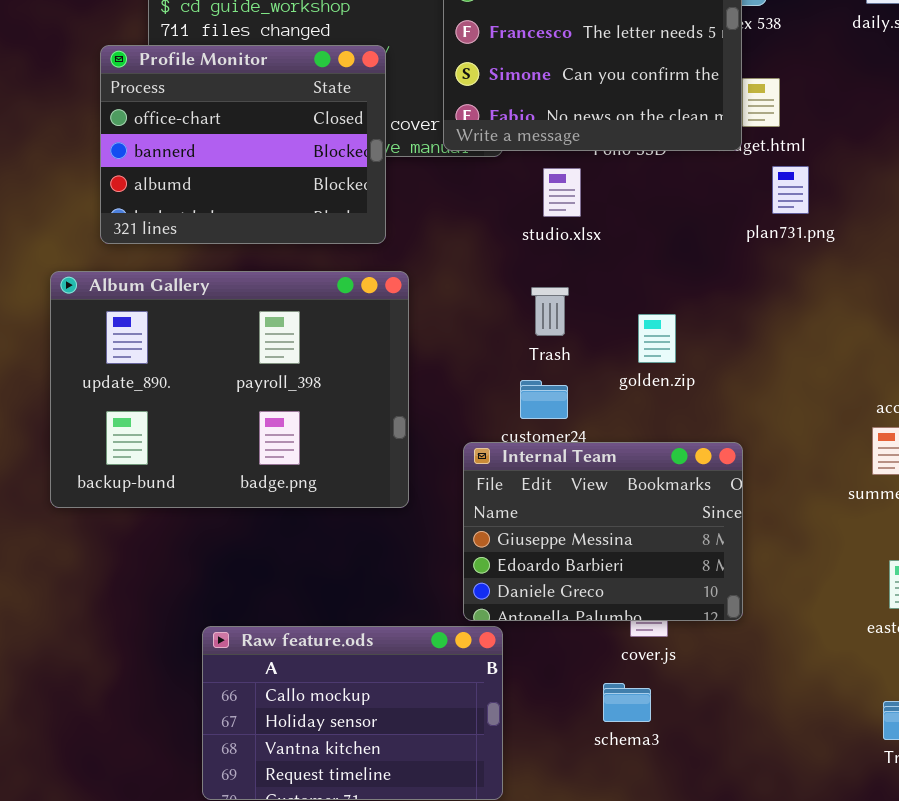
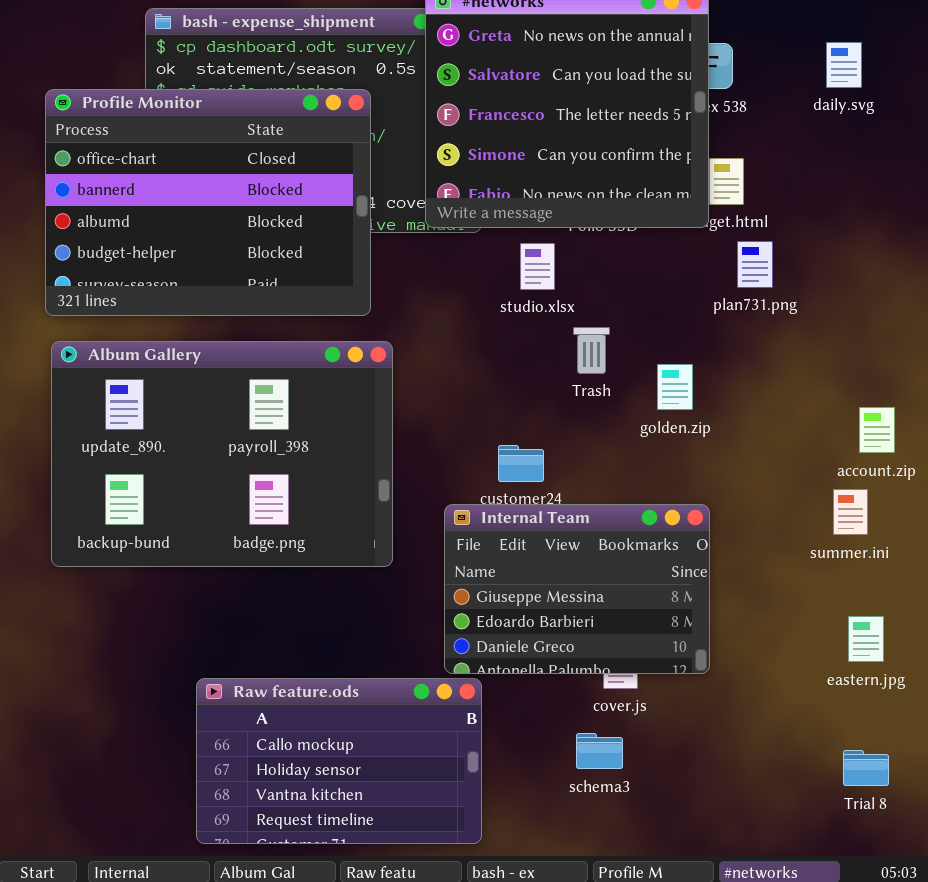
Profile Monitor: [100,45,386,244] -> [45,89,371,316], resized
Trash: [531,287,569,336] -> [573,327,610,374], moved
golden.zip: [638,314,676,363] -> [657,364,693,410], moved

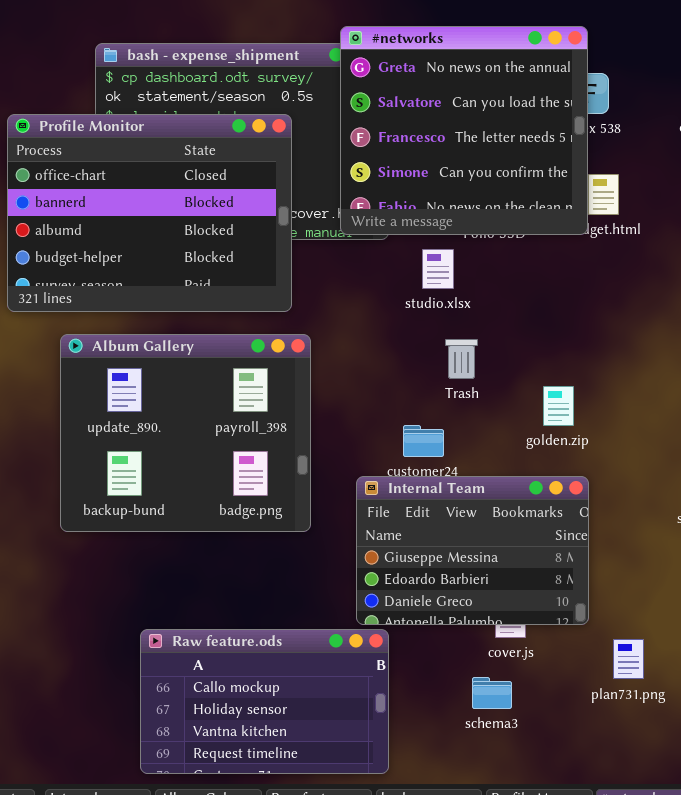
plan731.png: [737,241,773,288] -> [613,639,644,679], moved
Trash: [573,327,610,374] -> [445,339,478,379], moved
Album Gallery: [51,341,393,567] -> [60,334,311,532], resized
golden.zip: [657,364,693,410] -> [543,386,574,426], moved

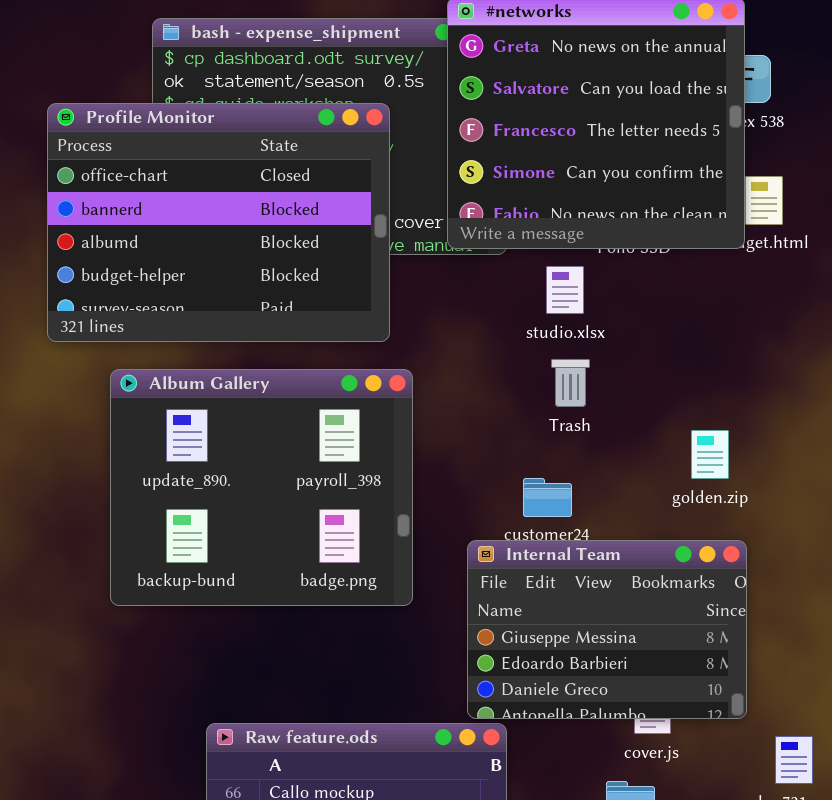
Trash: [445,339,478,379] -> [551,359,590,407], moved

